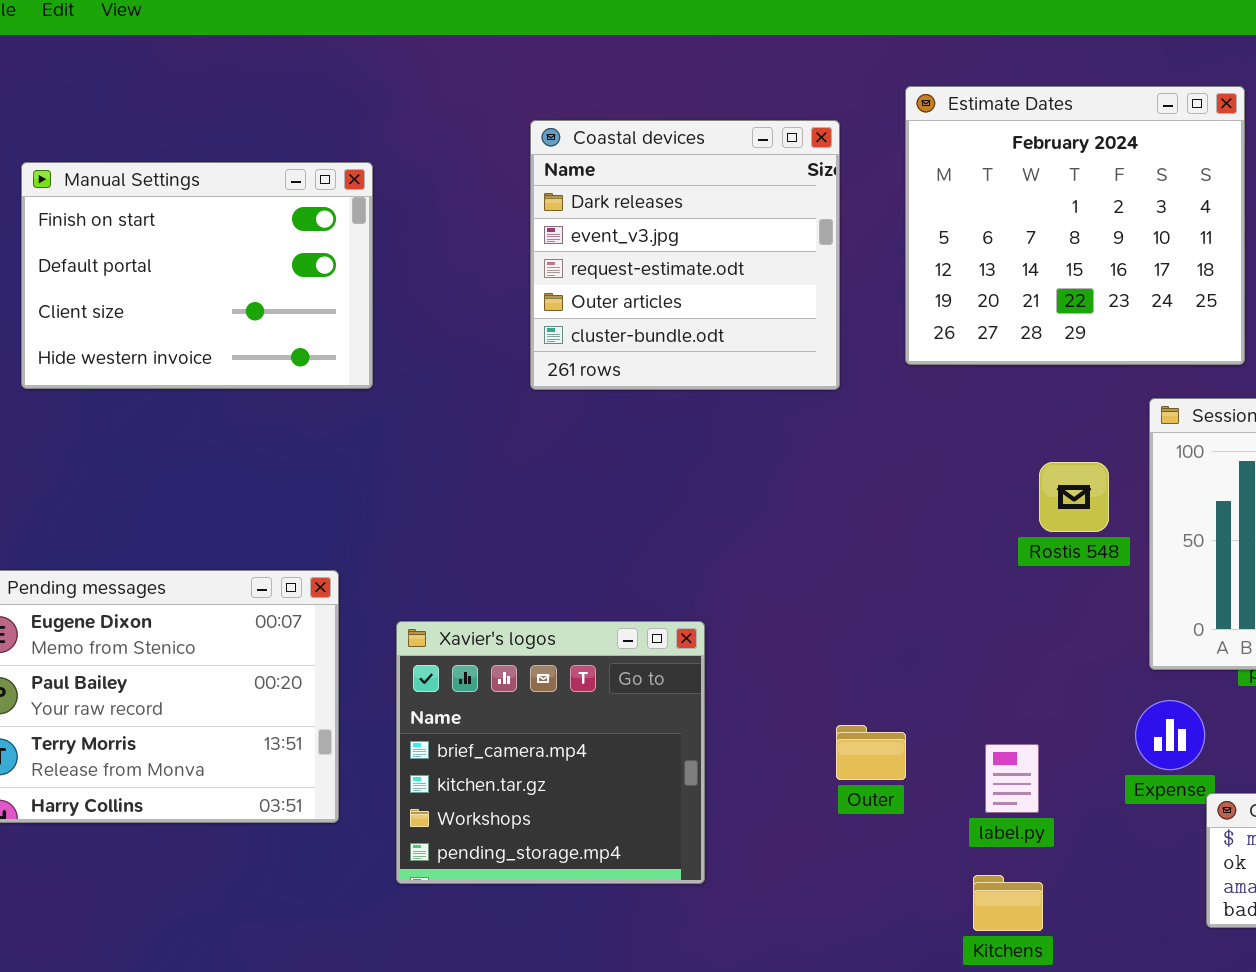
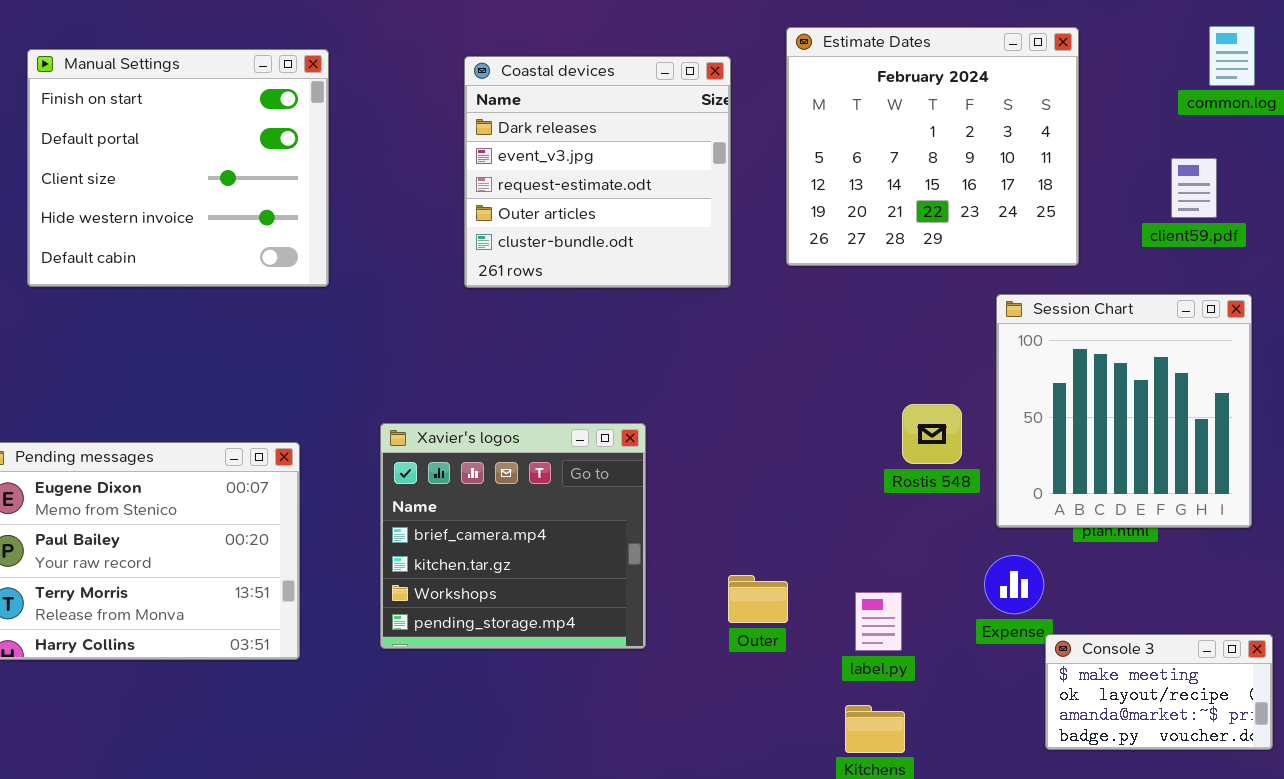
Manual Settings: [21,162,373,389] -> [27,49,329,287], resized
Rostis 548: [1039,462,1109,532] -> [902,404,962,464], moved
Xavier's logos: [396,621,705,884] -> [380,423,646,649], moved

